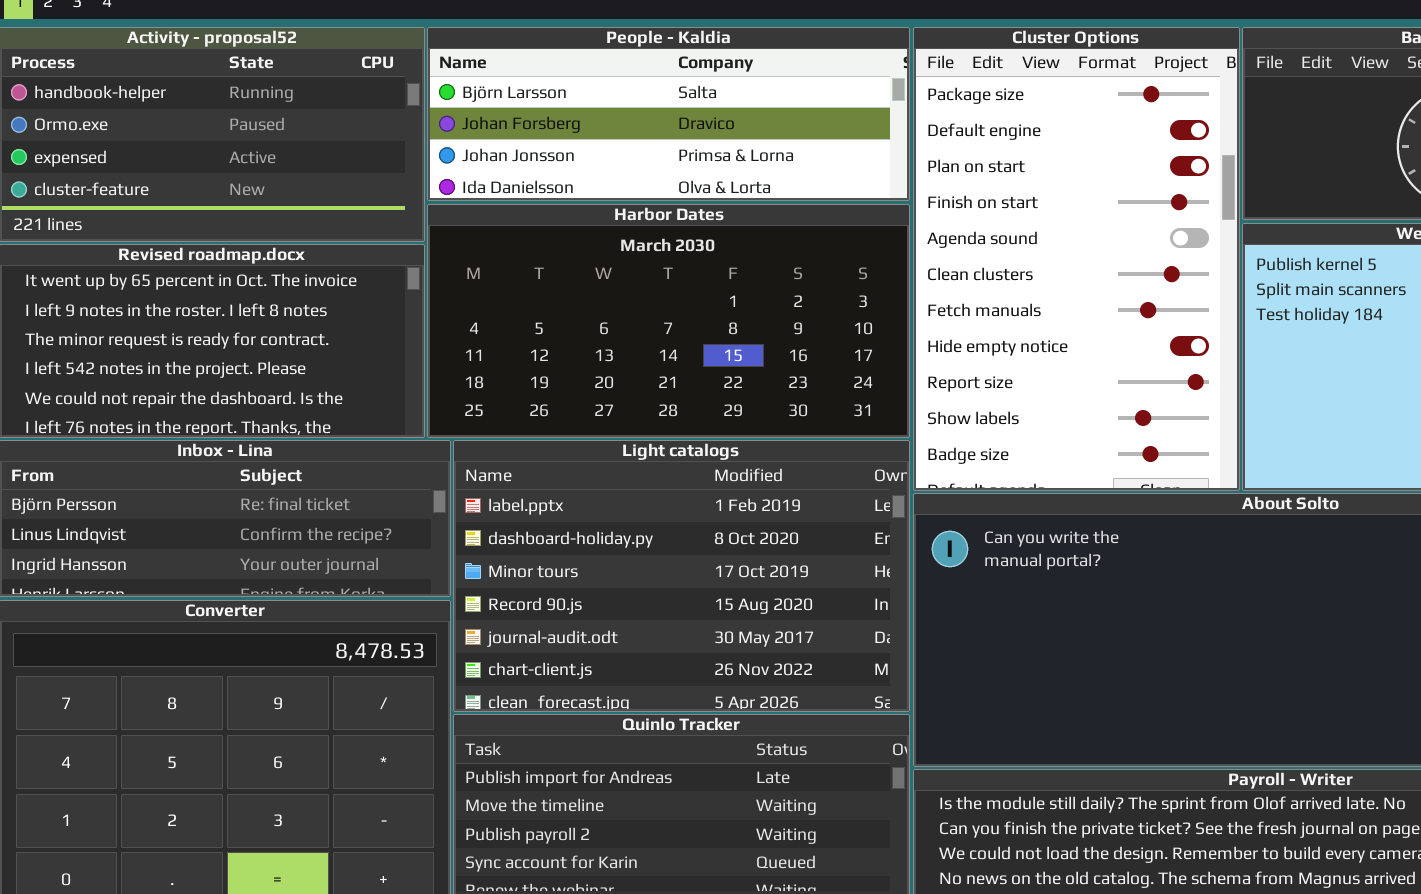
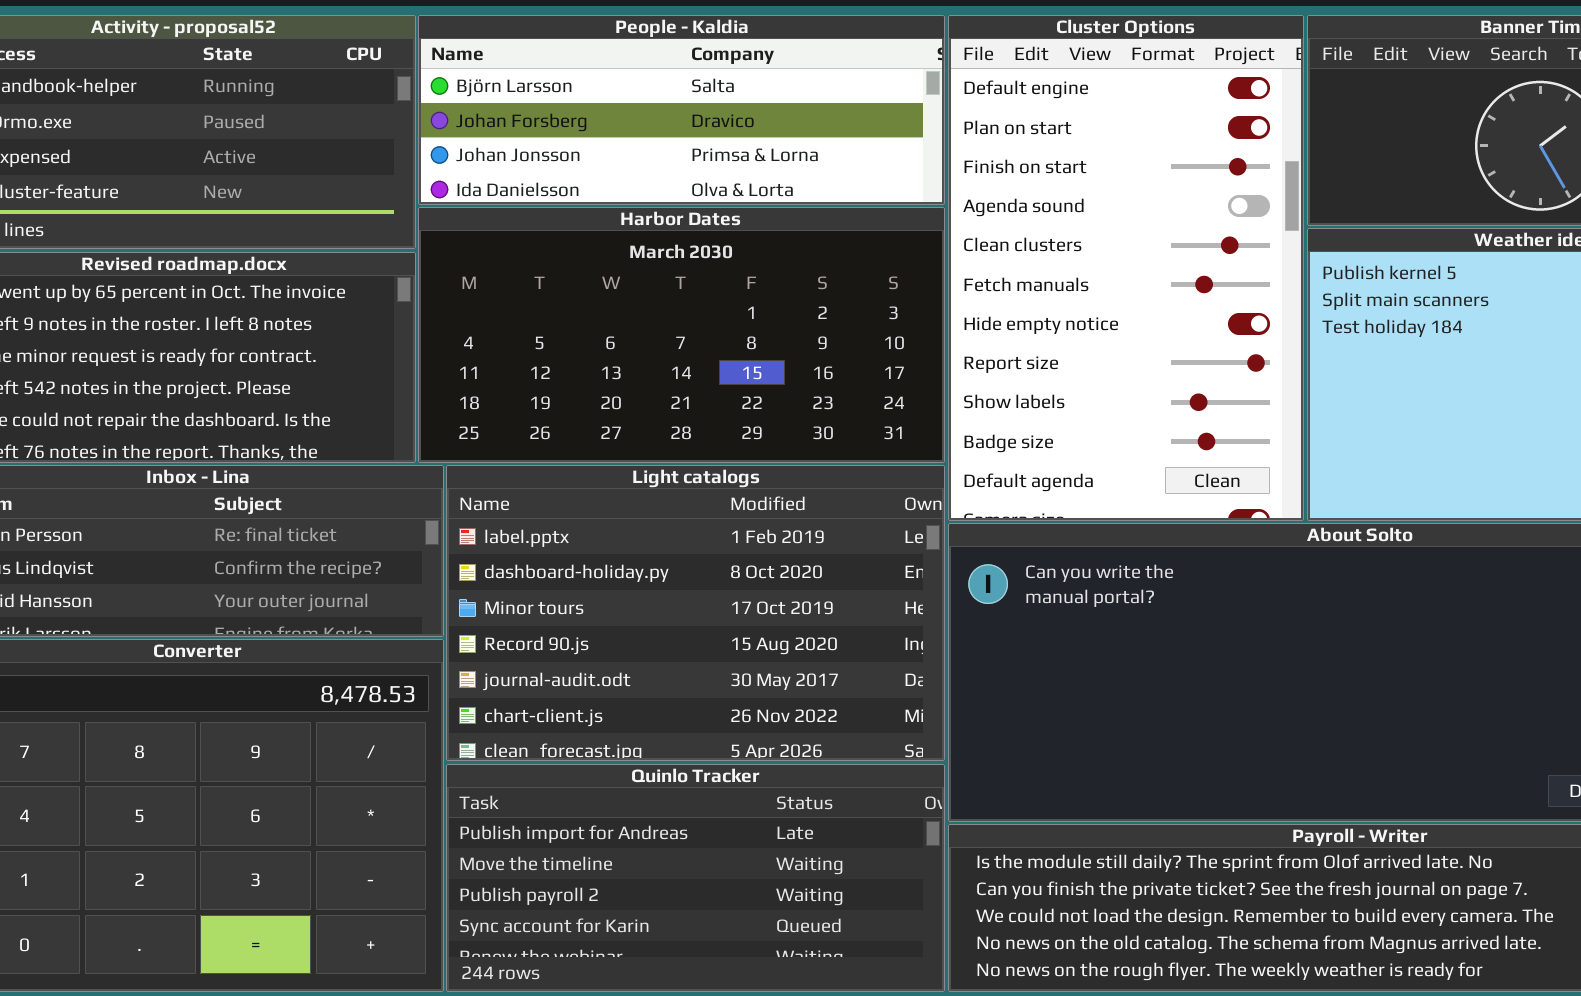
Cluster Options: [913,27,1240,491] -> [948,15,1304,521], scrolled down 1 row

